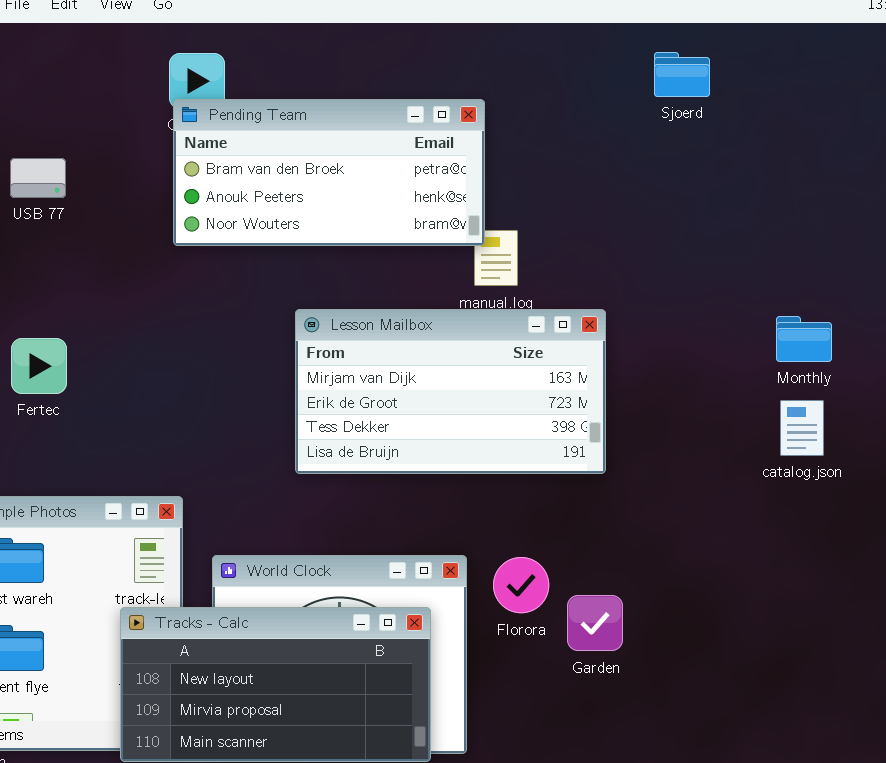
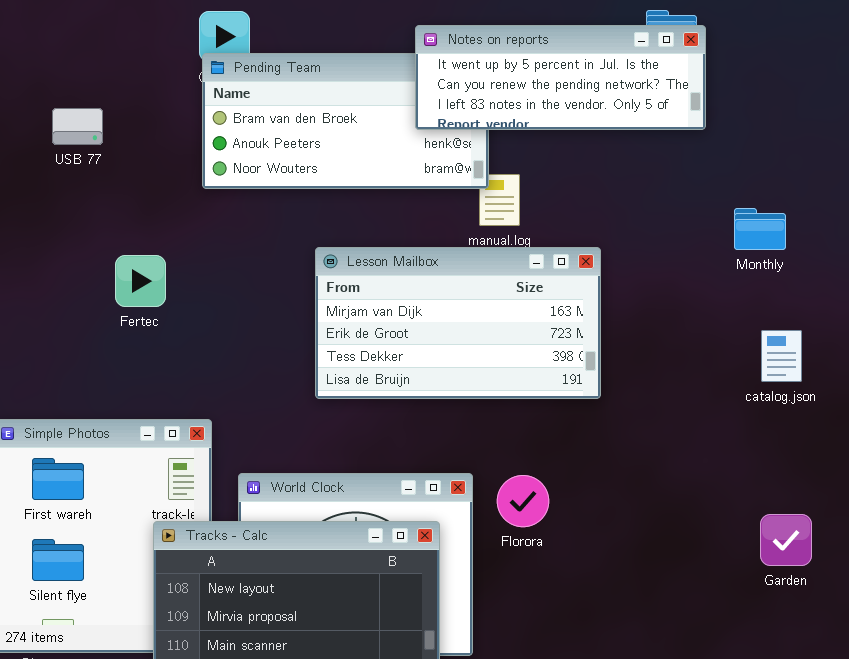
Notes on reports: none -> [415,25,706,130], opened
Monthly: [776,316,832,362] -> [734,208,786,250], moved
Fertec: [11,338,67,394] -> [115,255,166,307], moved
Garden: [567,595,623,651] -> [760,514,812,566], moved

